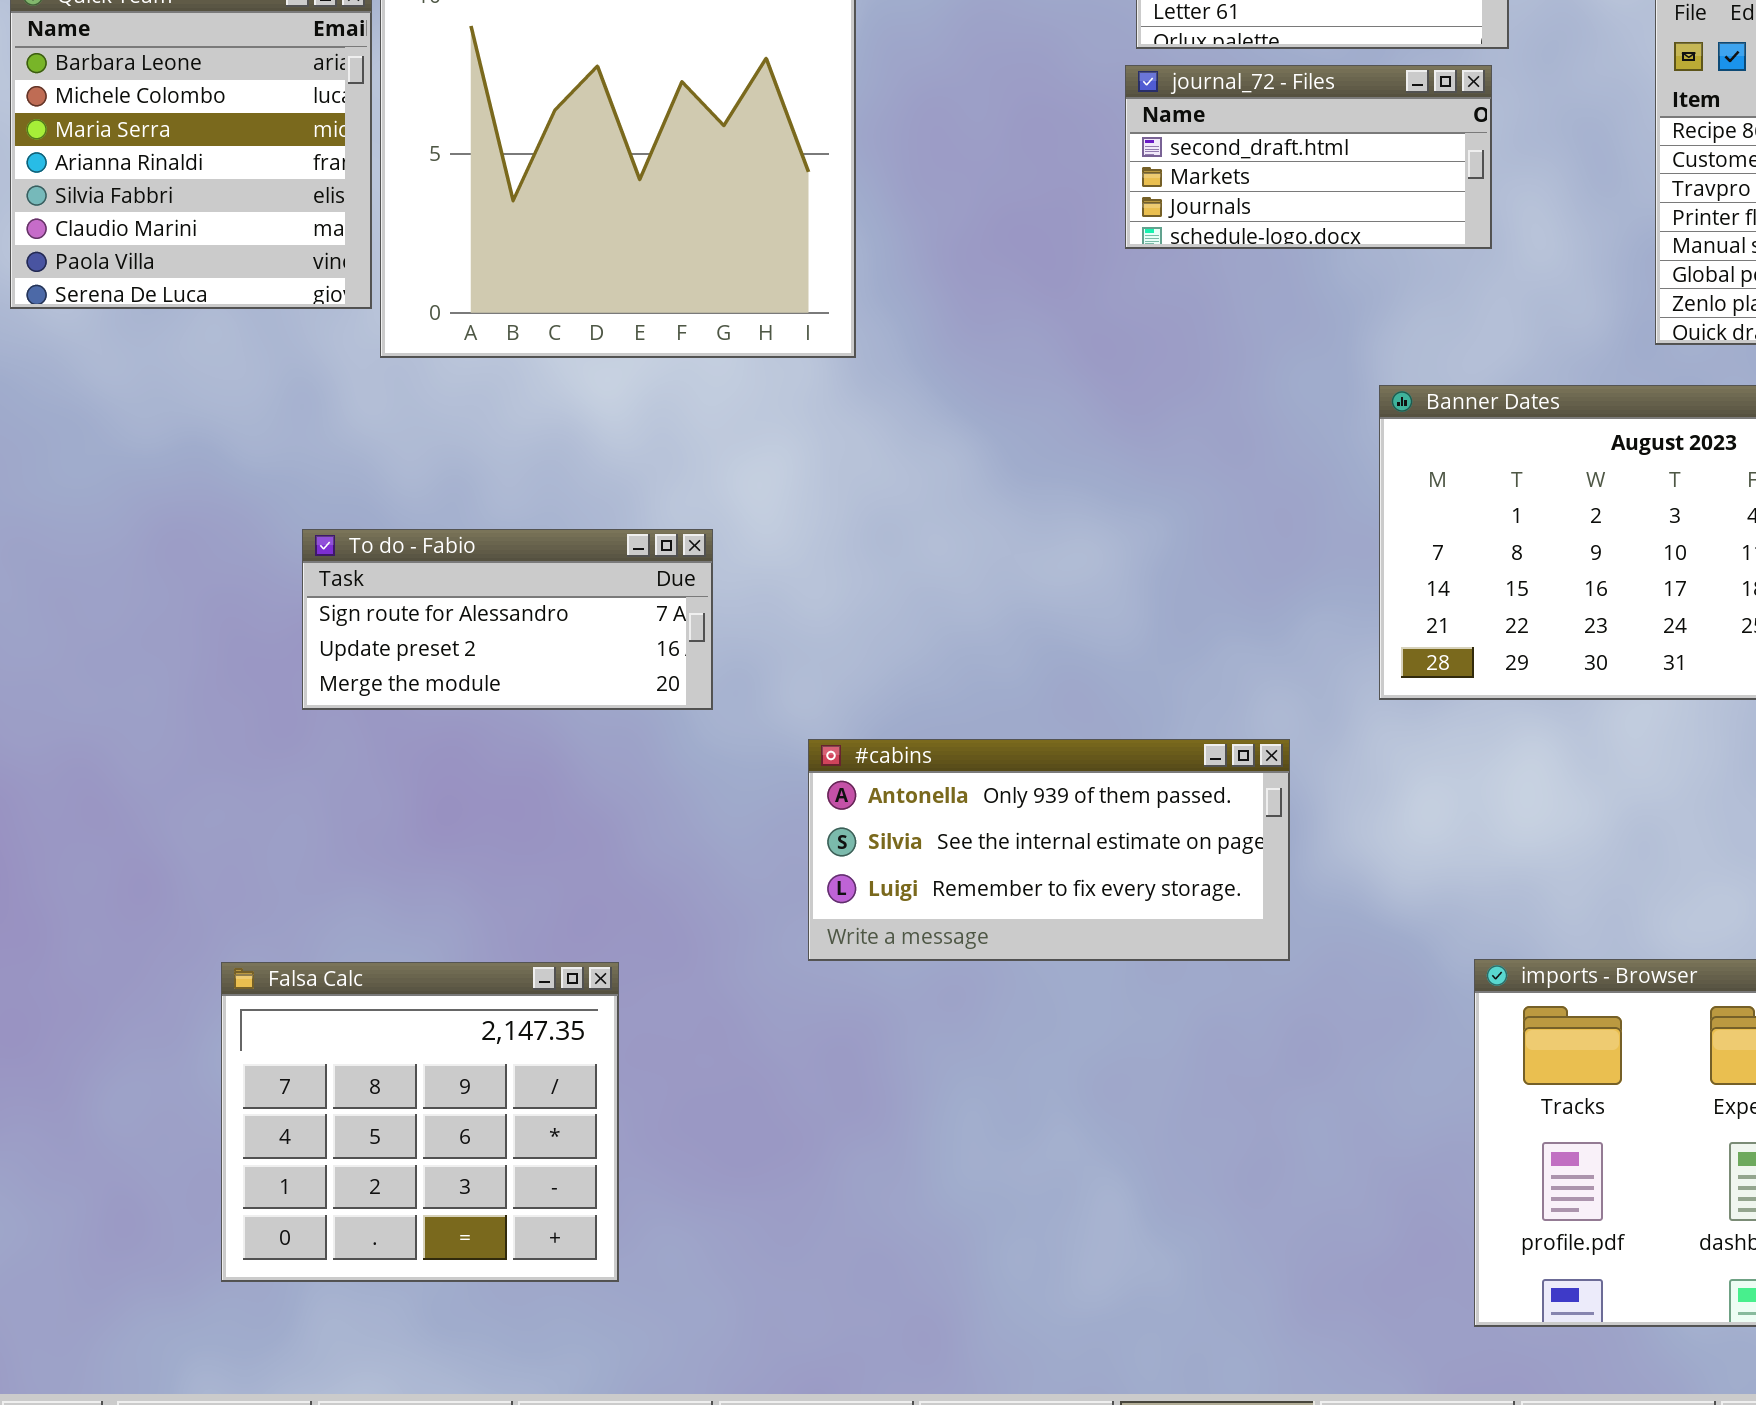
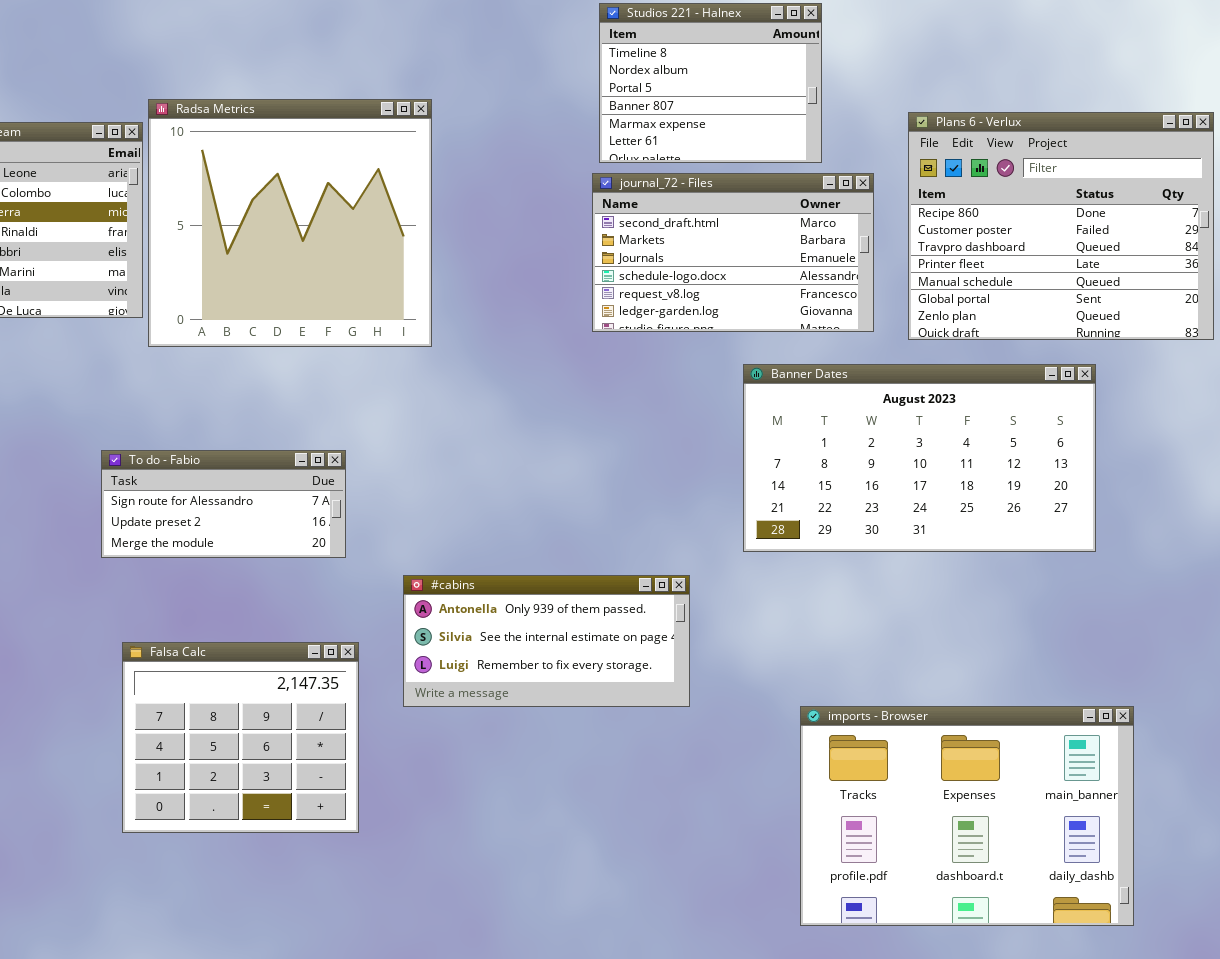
journal_72 - Files: [1125,65,1492,249] -> [592,173,874,332], resized
Falsa Calc: [221,962,619,1282] -> [122,642,359,833], moved

